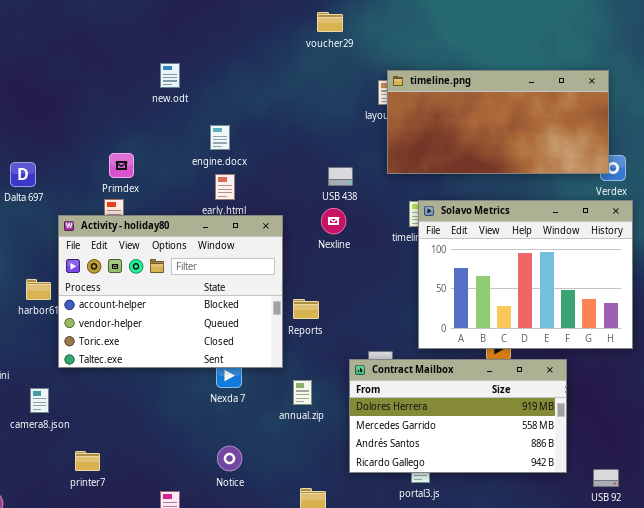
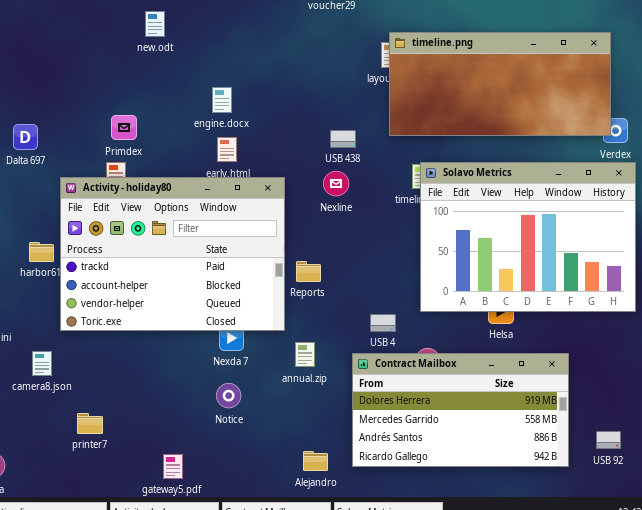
new.odt: [160,63,180,88] -> [145,11,165,37], moved
Activity - holiday80: [58,215,283,368] -> [60,177,285,331], scrolled up 1 row
Contract Mailbox: [349,359,567,473] -> [352,353,569,467], moved
Notice: [217,446,242,471] -> [216,383,241,408], moved

